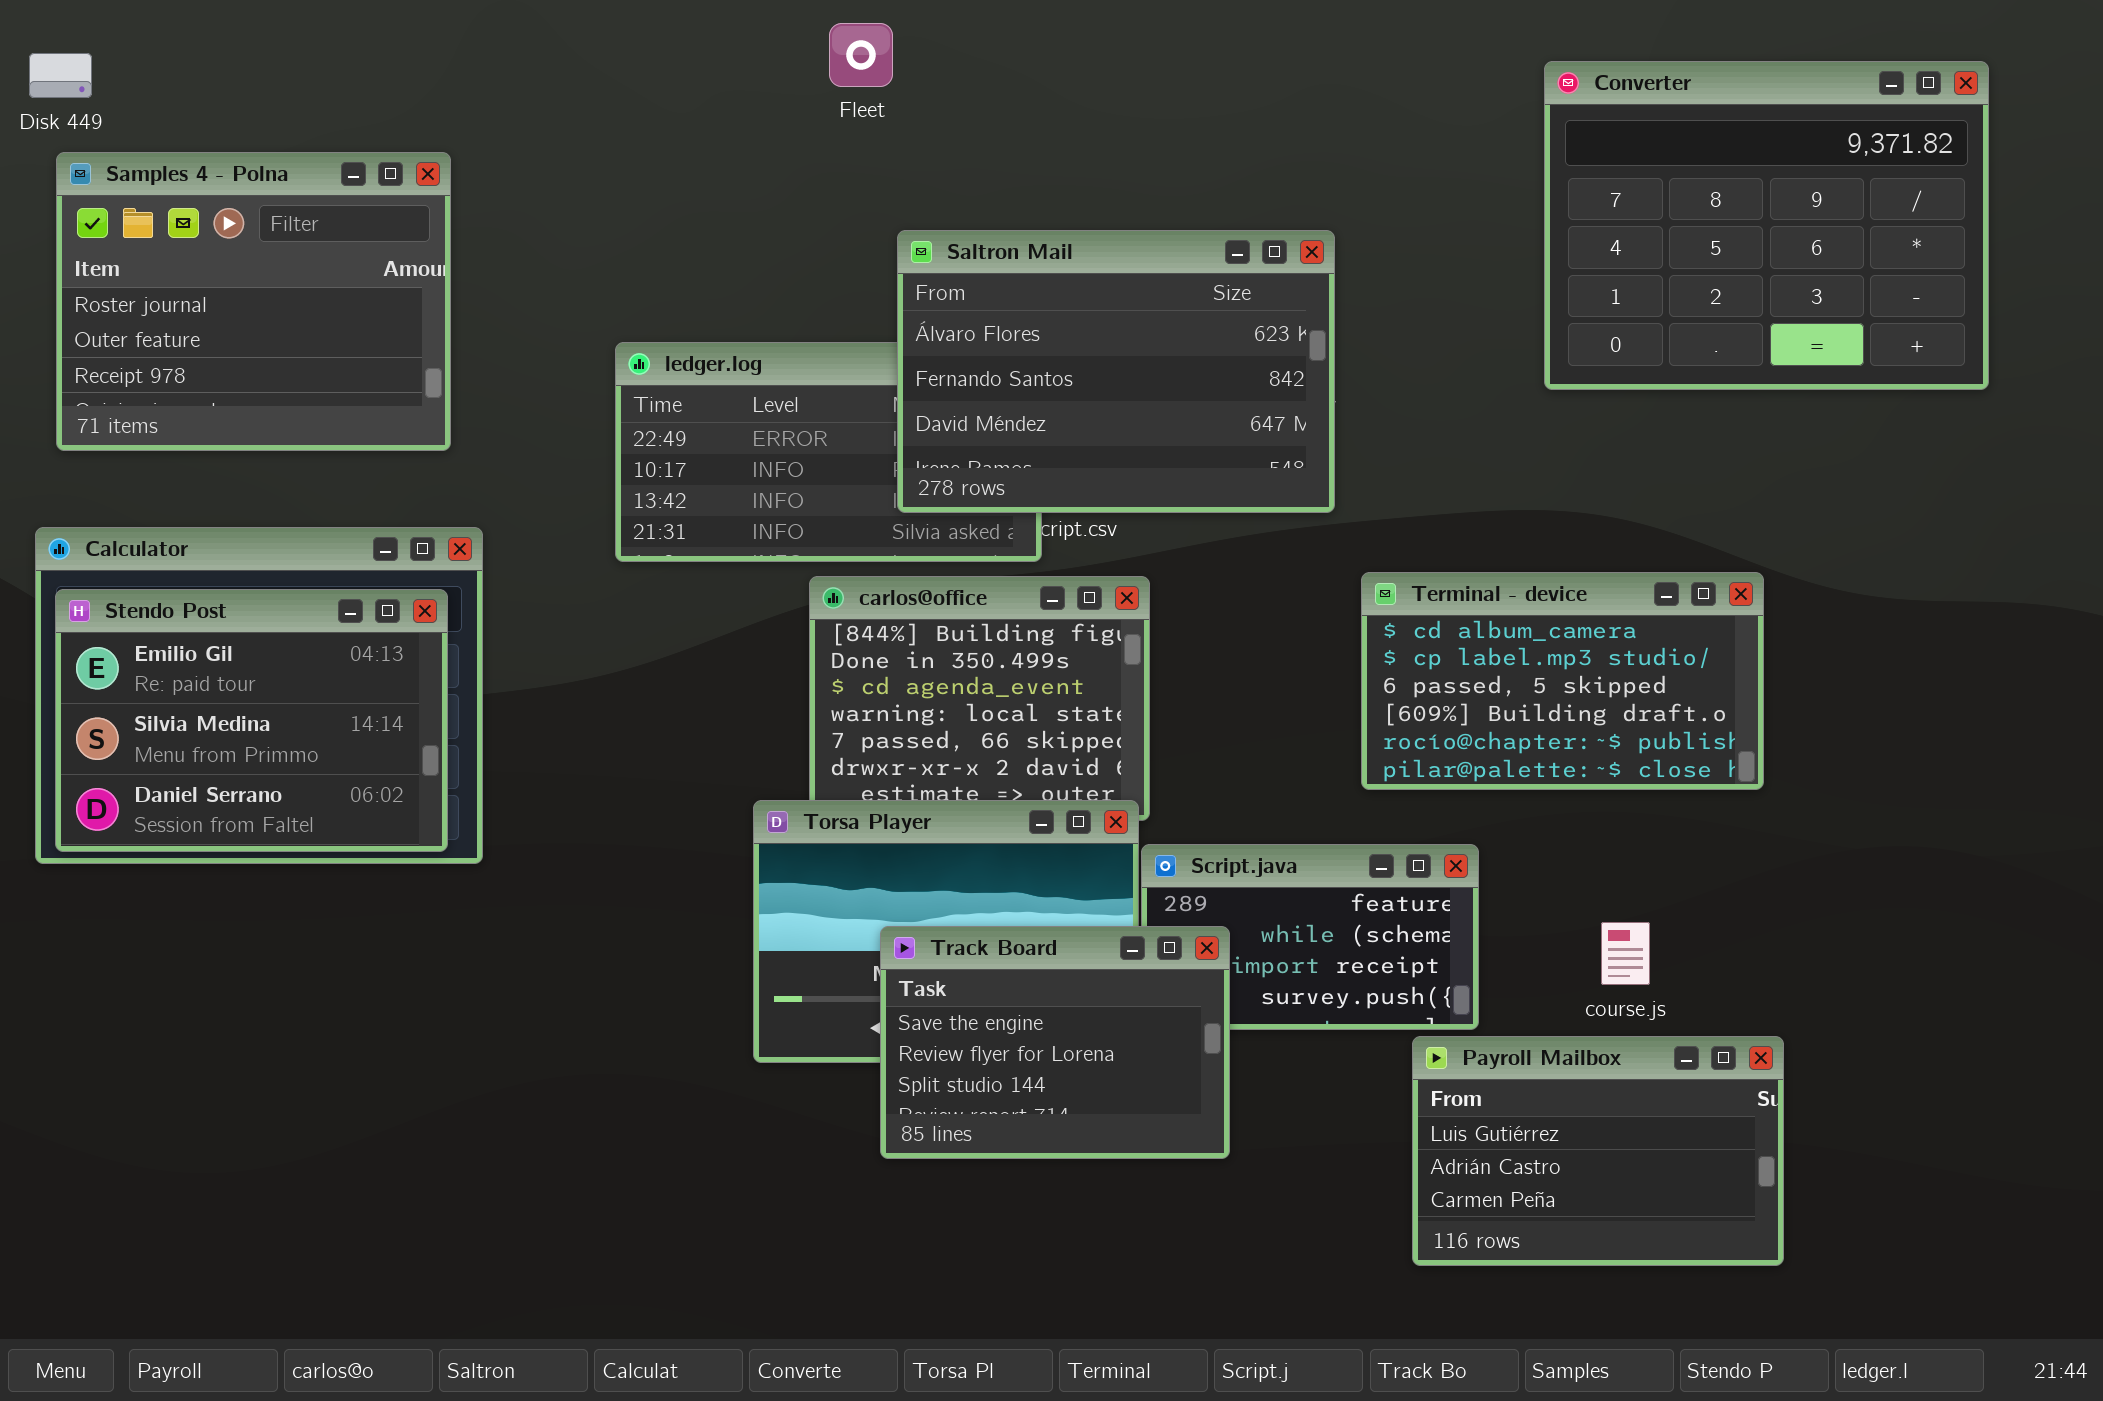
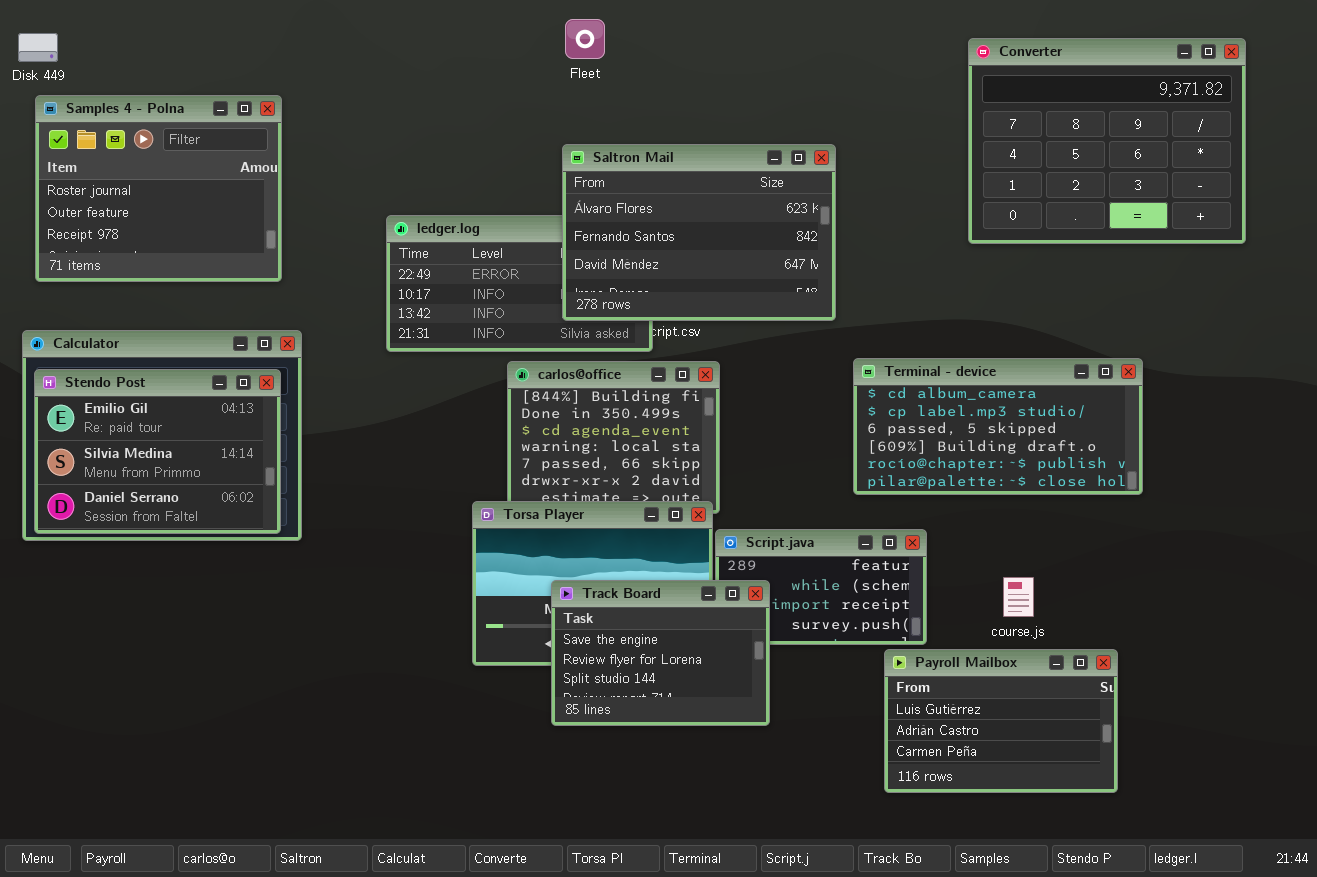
Fleet: [829,23,893,87] -> [565,19,605,59], moved
Terminal - device: [1361,572,1764,790] -> [853,358,1143,495], resized

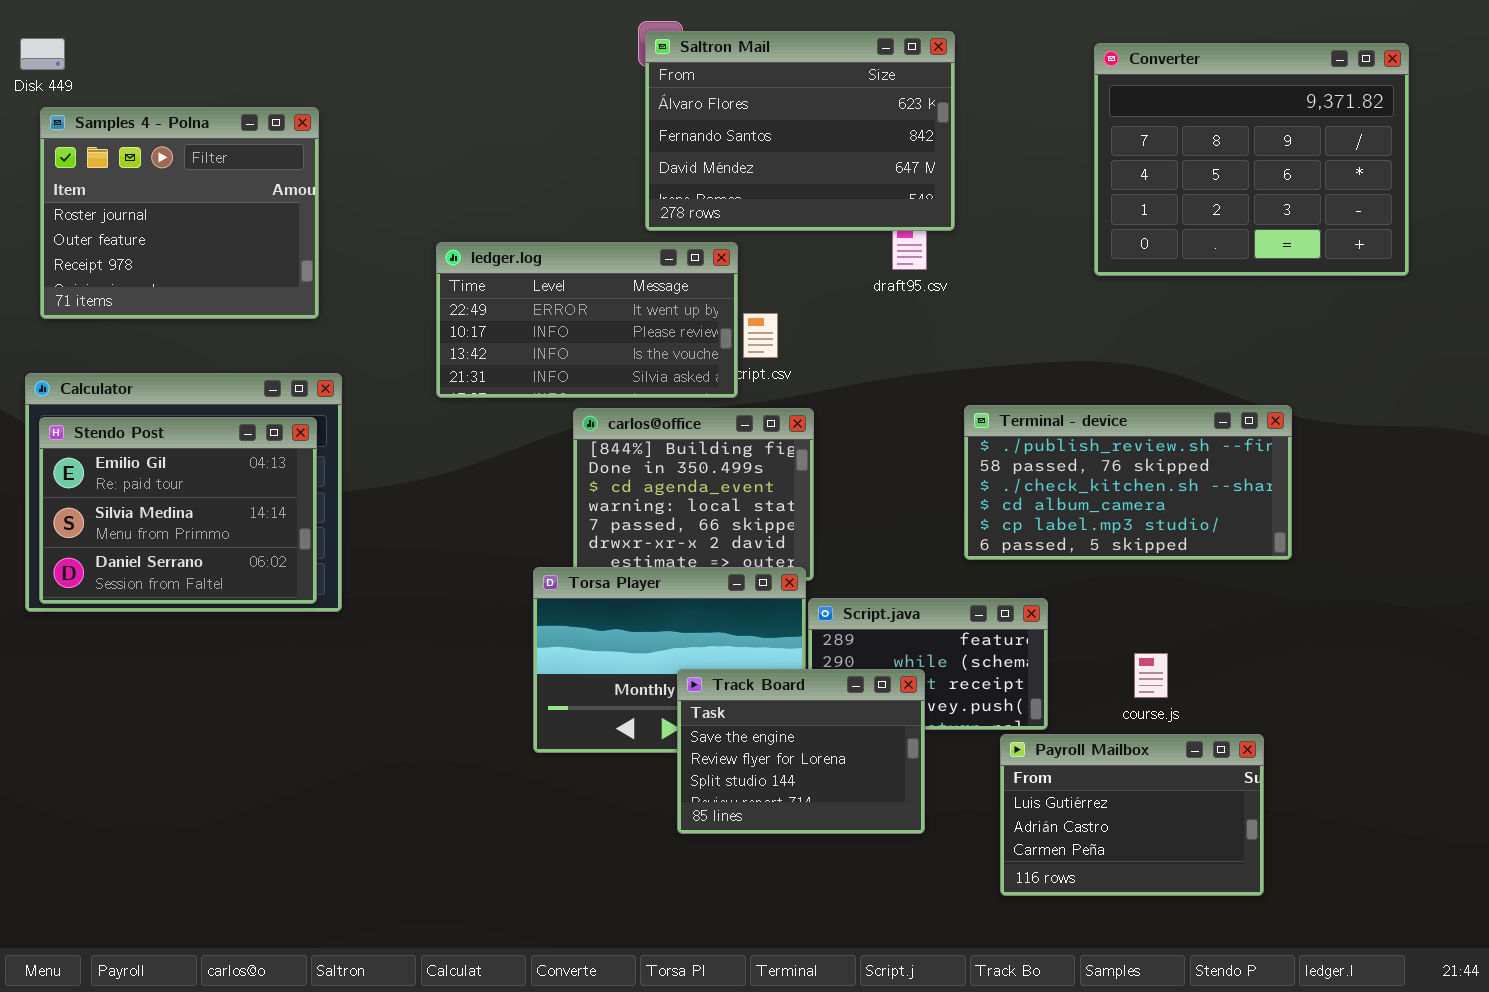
Saltron Mail: [562,144,836,321] -> [645,31,955,231], moved
Terminal - device: [853,358,1143,495] -> [964,405,1292,560], scrolled up 3 rows
Track Board: [551,580,770,726] -> [677,669,925,834], moved

